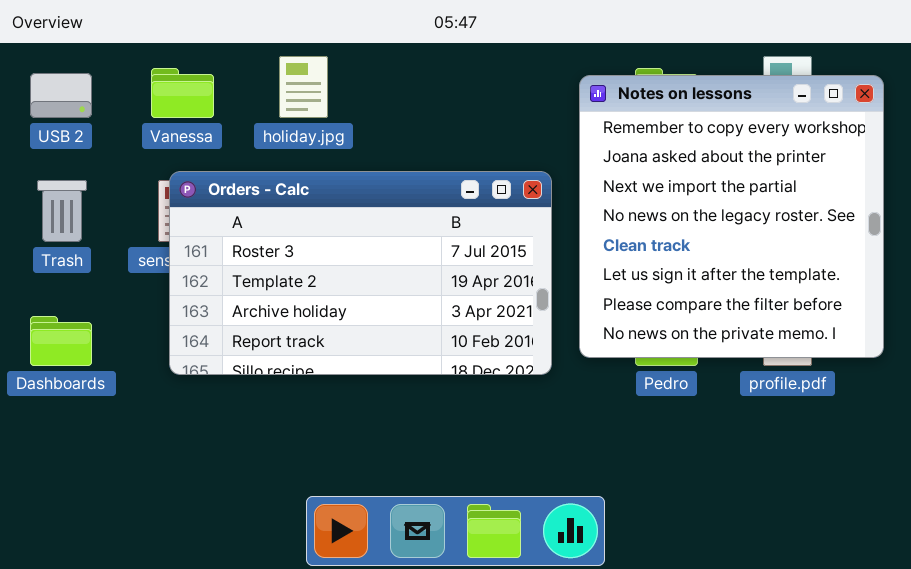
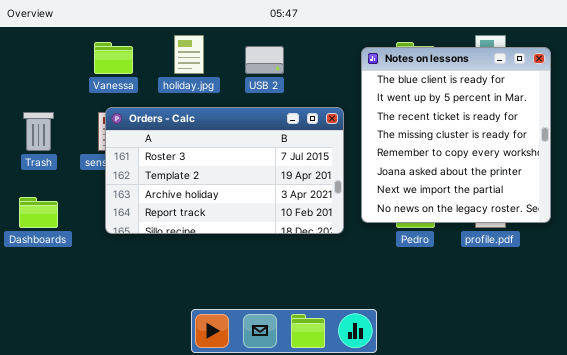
USB 2: [30,73,92,118] -> [245,46,284,74], moved
Notes on lessons: [579,75,884,358] -> [361,47,551,223], scrolled up 4 rows

